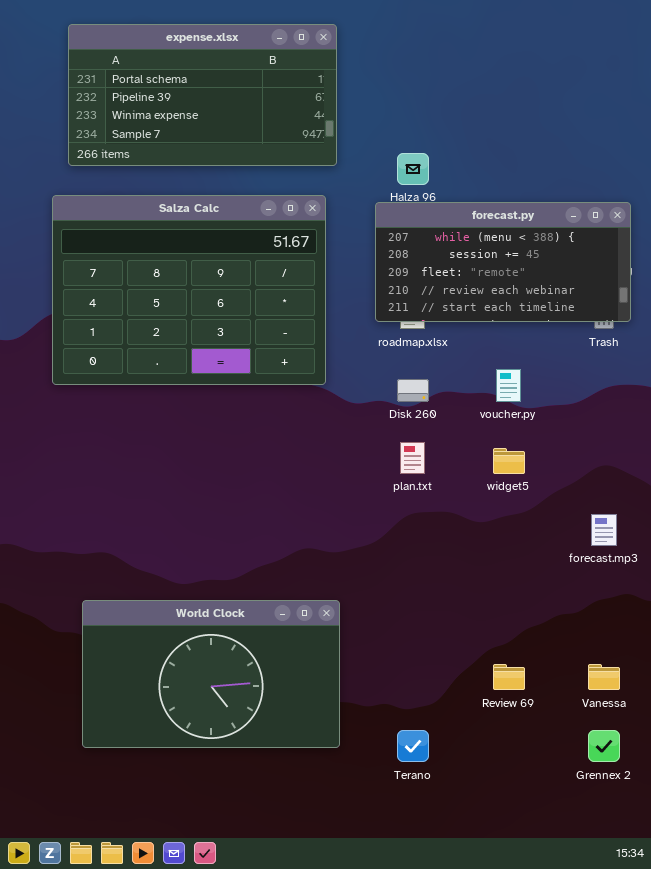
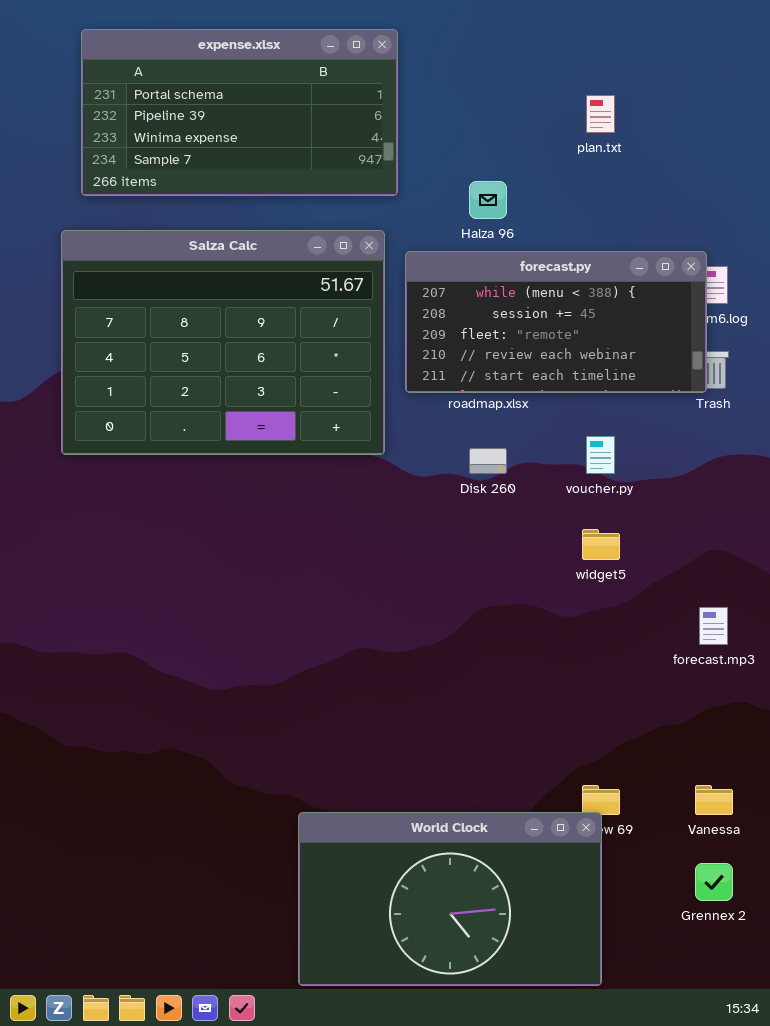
forecast.py: [375,202,631,322] -> [405,251,707,393], moved
plan.txt: [400,442,425,474] -> [586,95,615,133], moved
World Clock: [82,600,340,748] -> [298,812,602,986], moved

